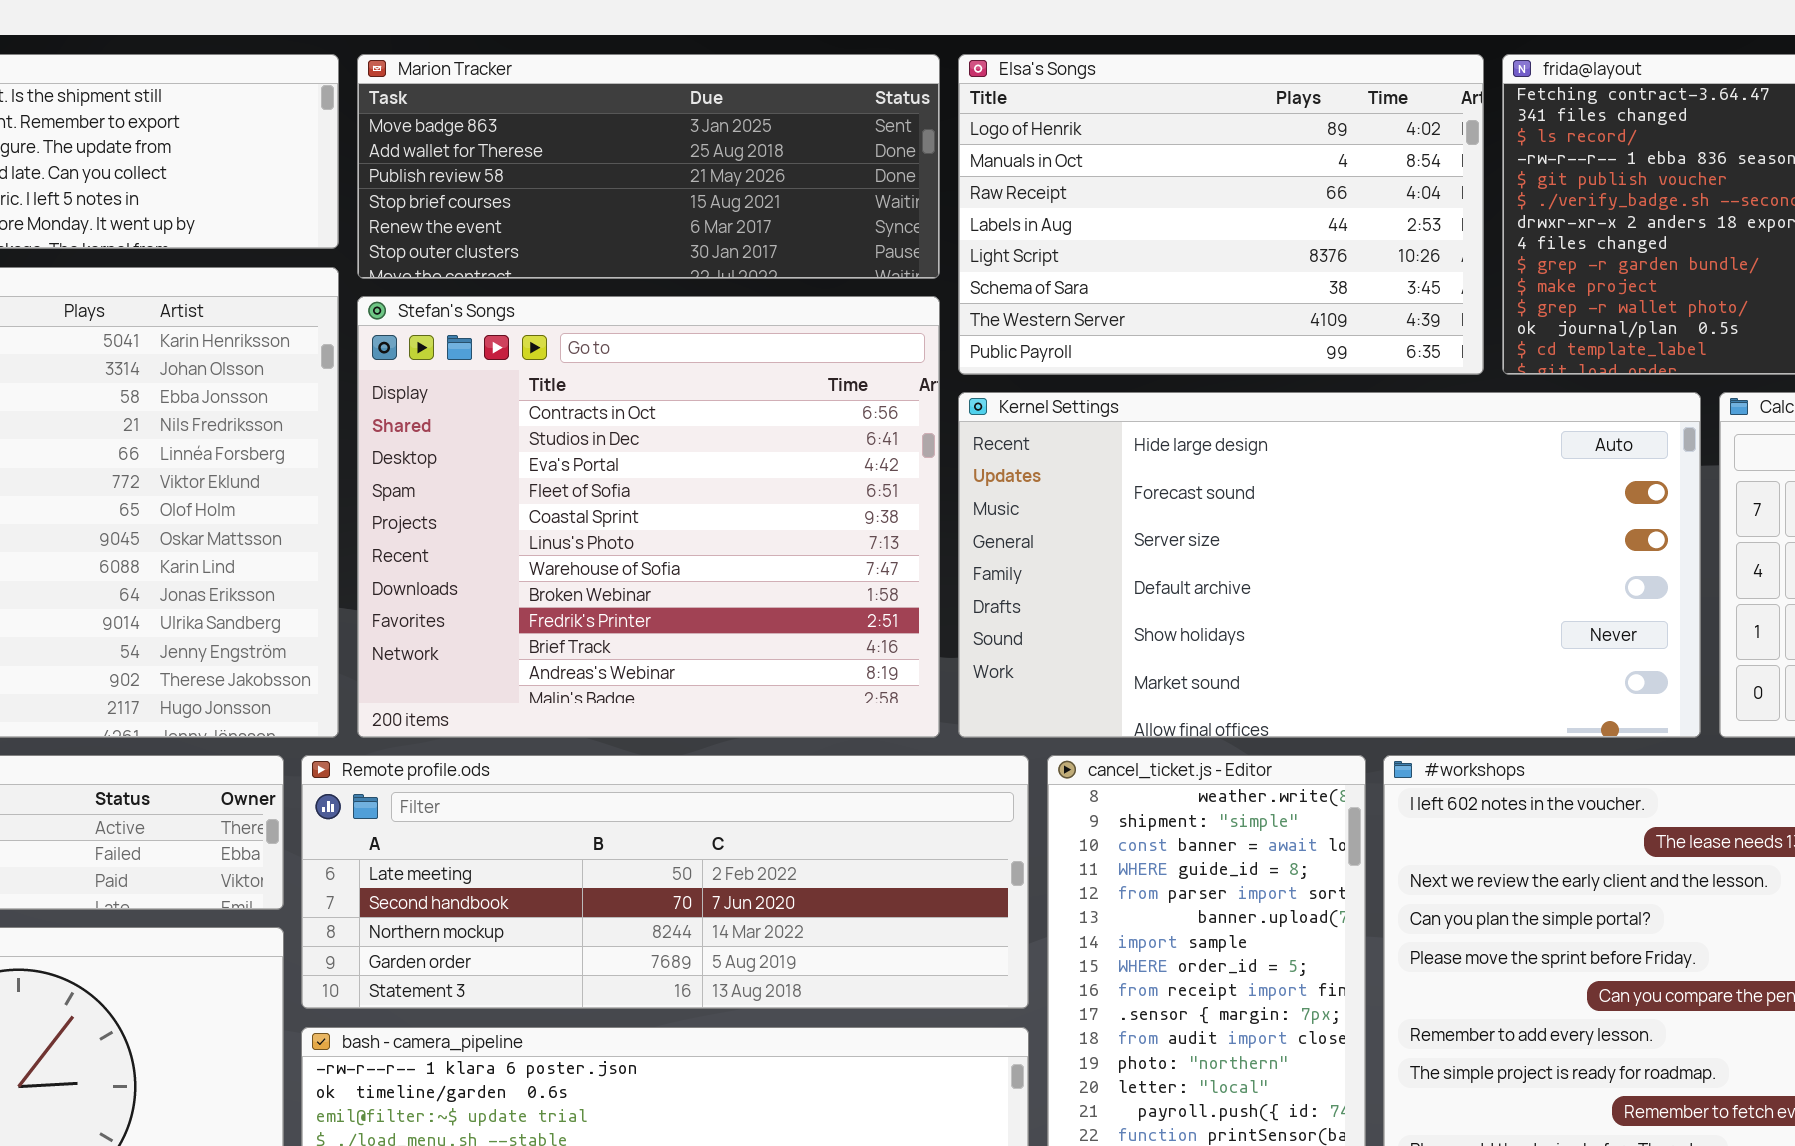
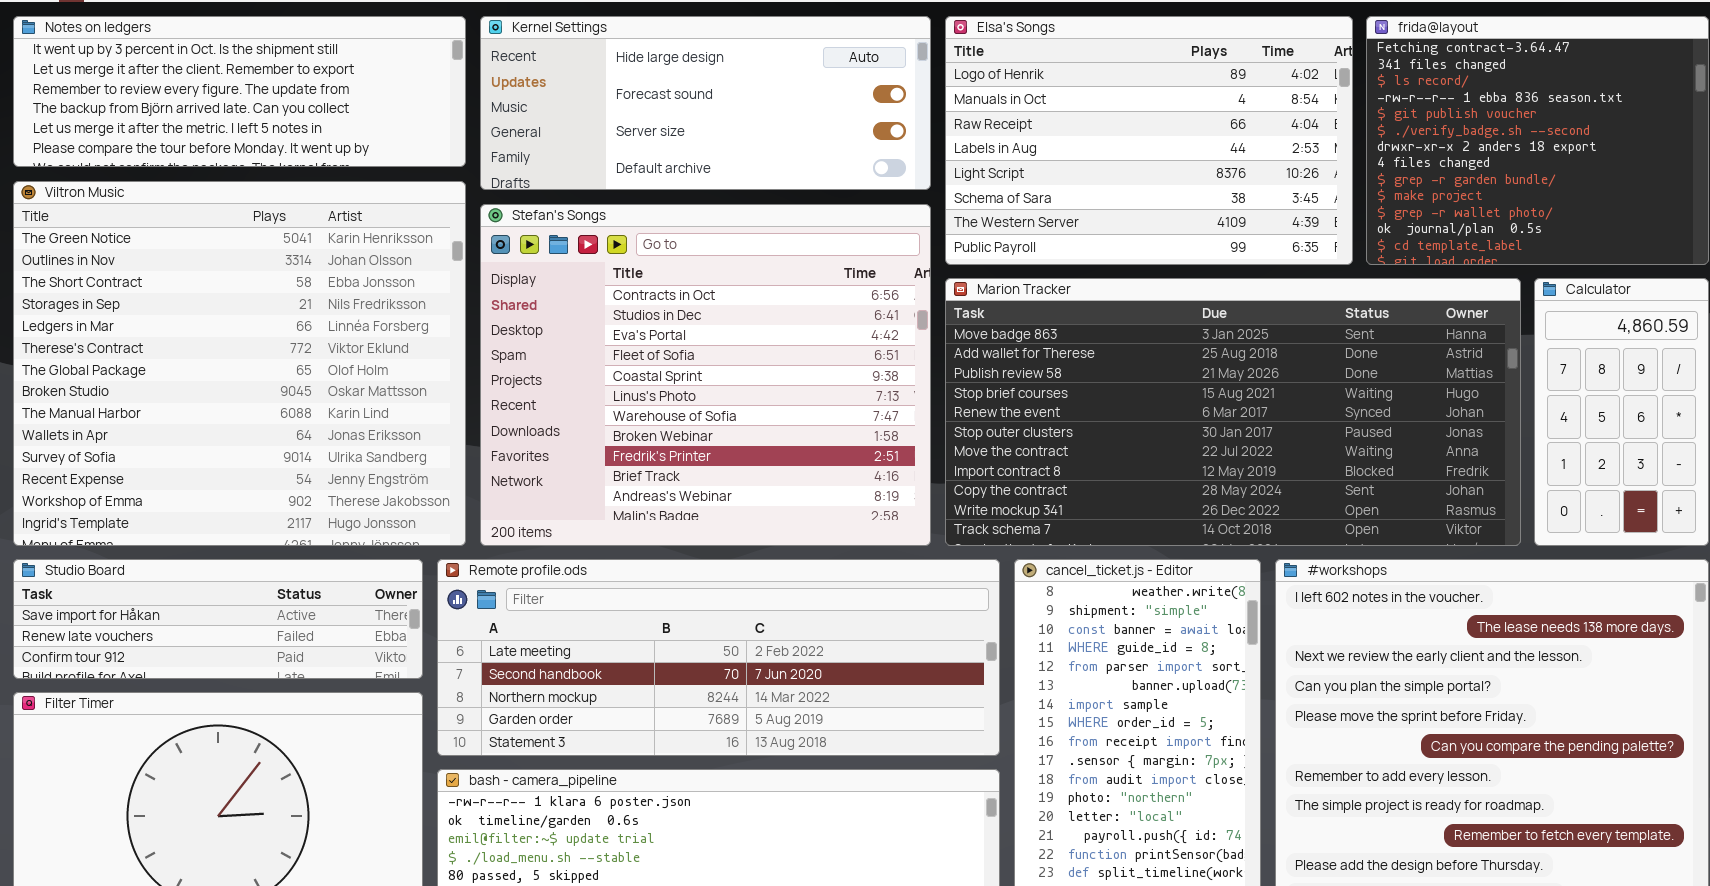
Marion Tracker: [357,54,940,279] -> [945,278,1521,546], moved, resized
Kernel Settings: [958,392,1701,738] -> [480,16,931,190], moved, resized

